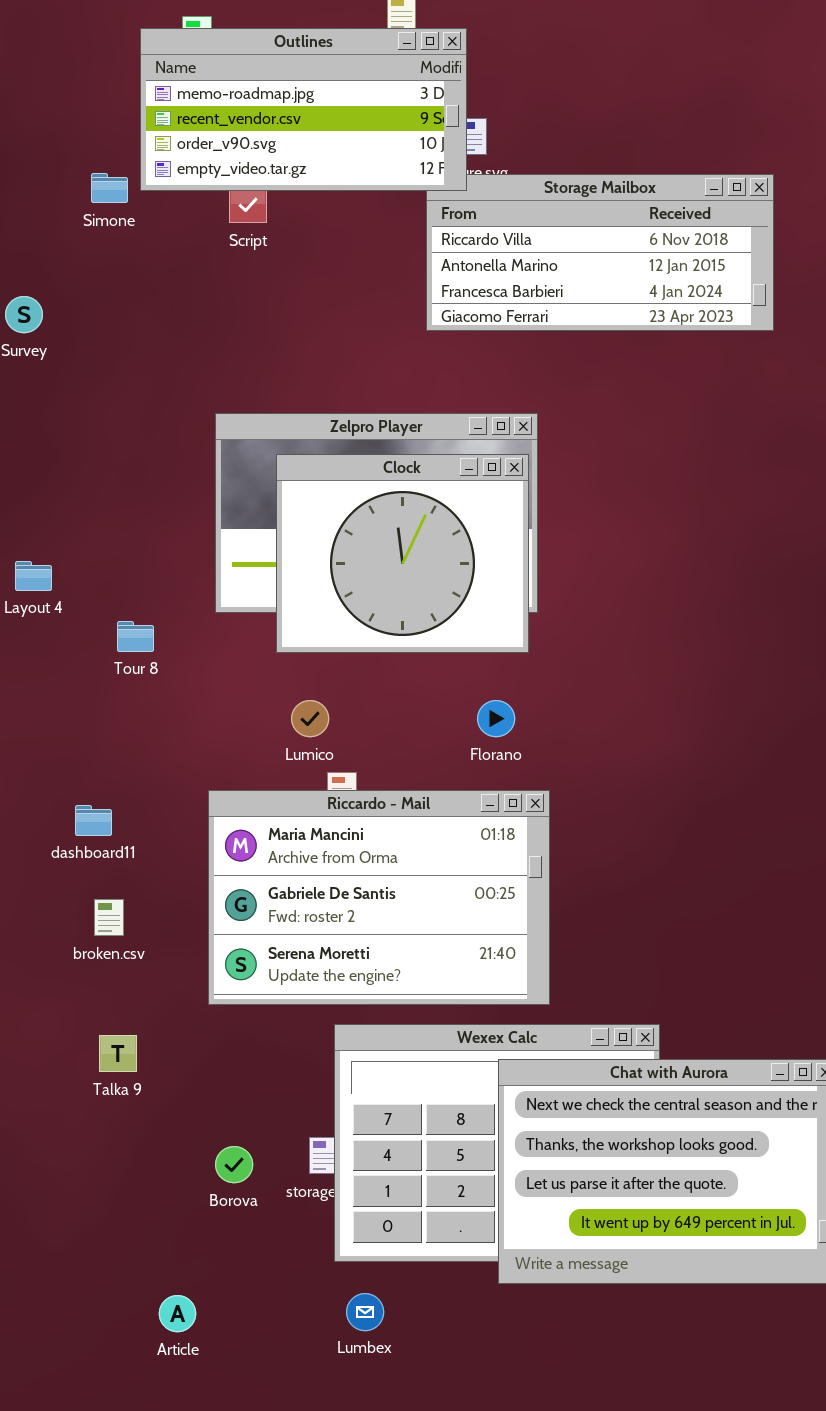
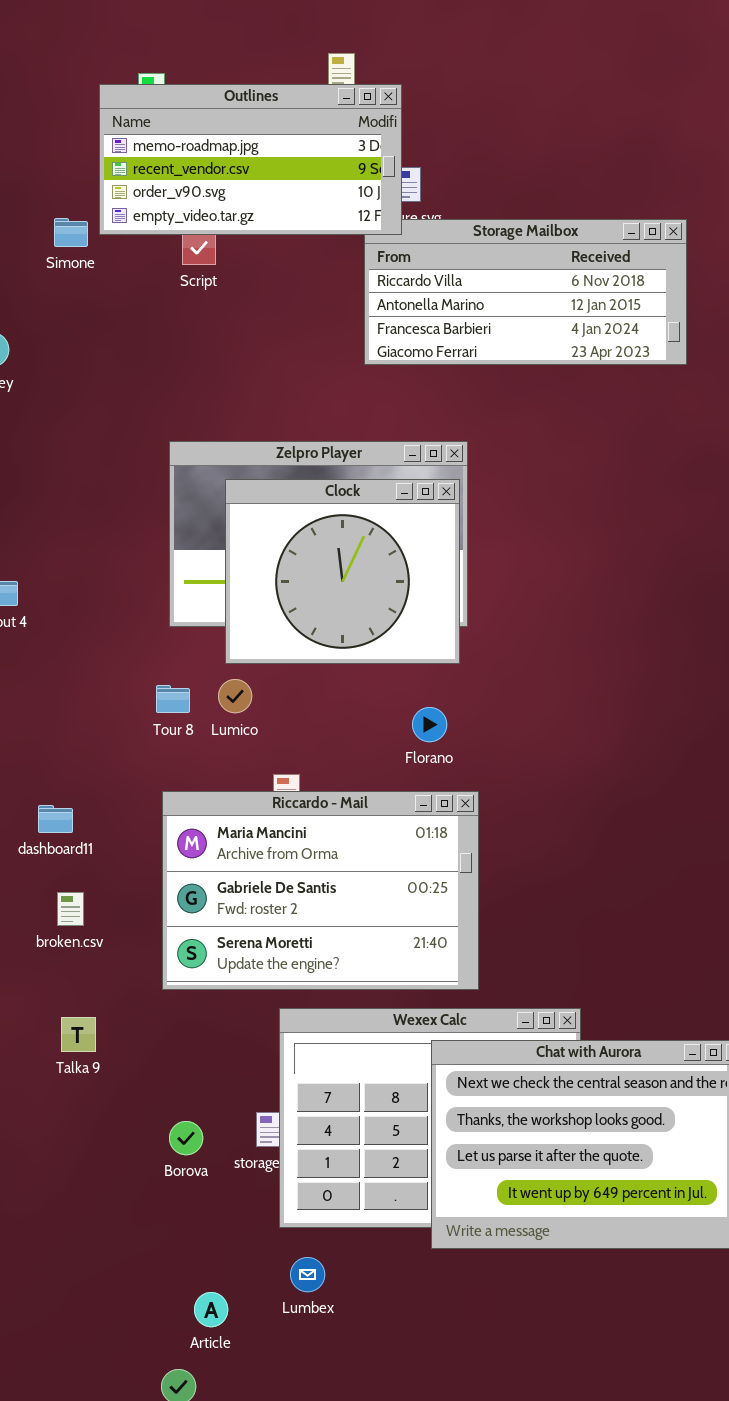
Tour 8: [117,621,154,652] -> [156,685,190,713], moved
Lumico: [291,700,329,737] -> [218,679,252,713], moved
Article: [159,1295,196,1332] -> [194,1292,228,1327], moved

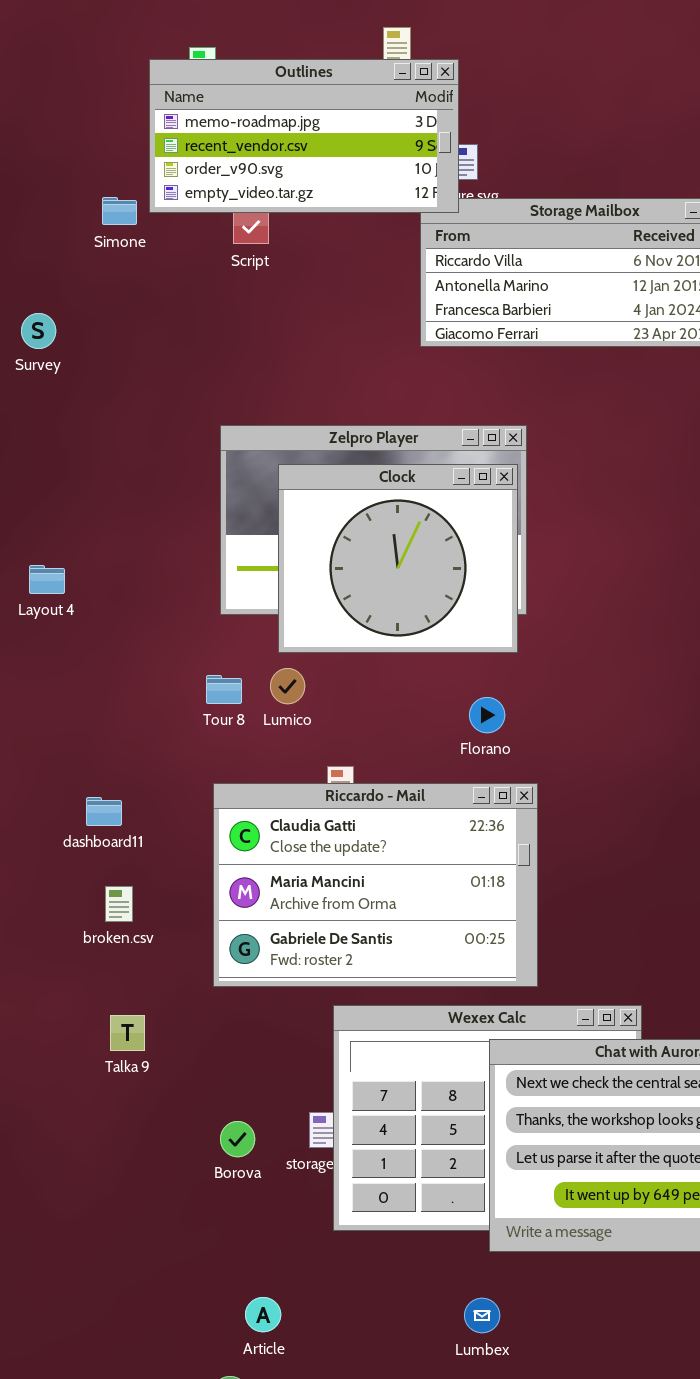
Riccardo - Mail: [162,791,479,990] -> [213,783,538,987], scrolled up 1 row
Lumbex: [290,1257,325,1292] -> [464,1298,500,1333], moved

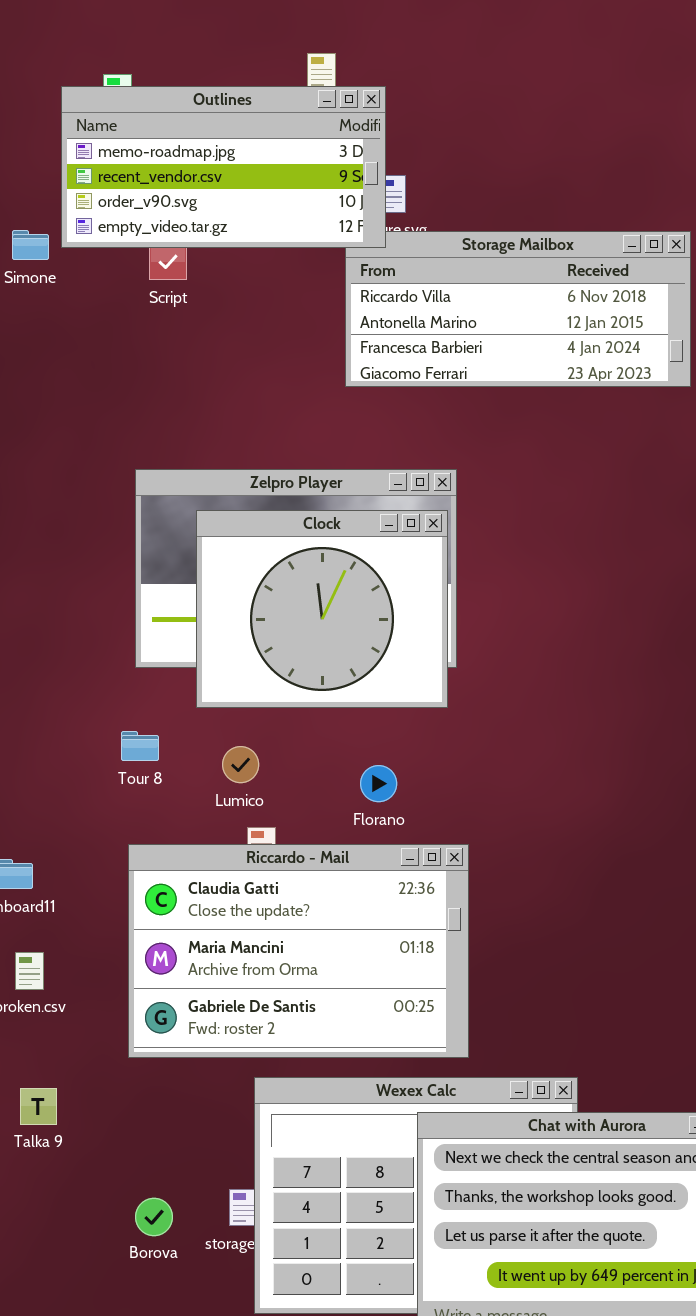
Lumico: [270,668,305,704] -> [222,746,259,783], moved
Florano: [469,697,505,733] -> [360,765,397,802], moved

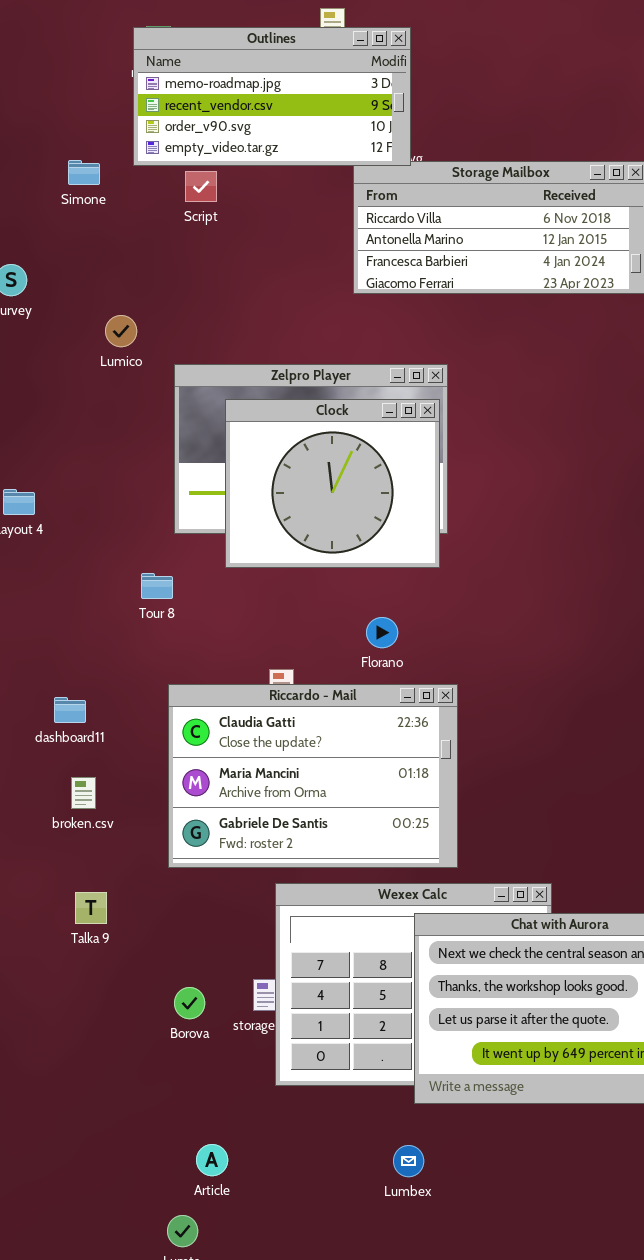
Outlines: [61,86,386,248] -> [133,27,411,166], moved
Tour 8: [121,731,159,761] -> [141,573,173,599], moved
Lumico: [222,746,259,783] -> [105,315,137,347], moved

